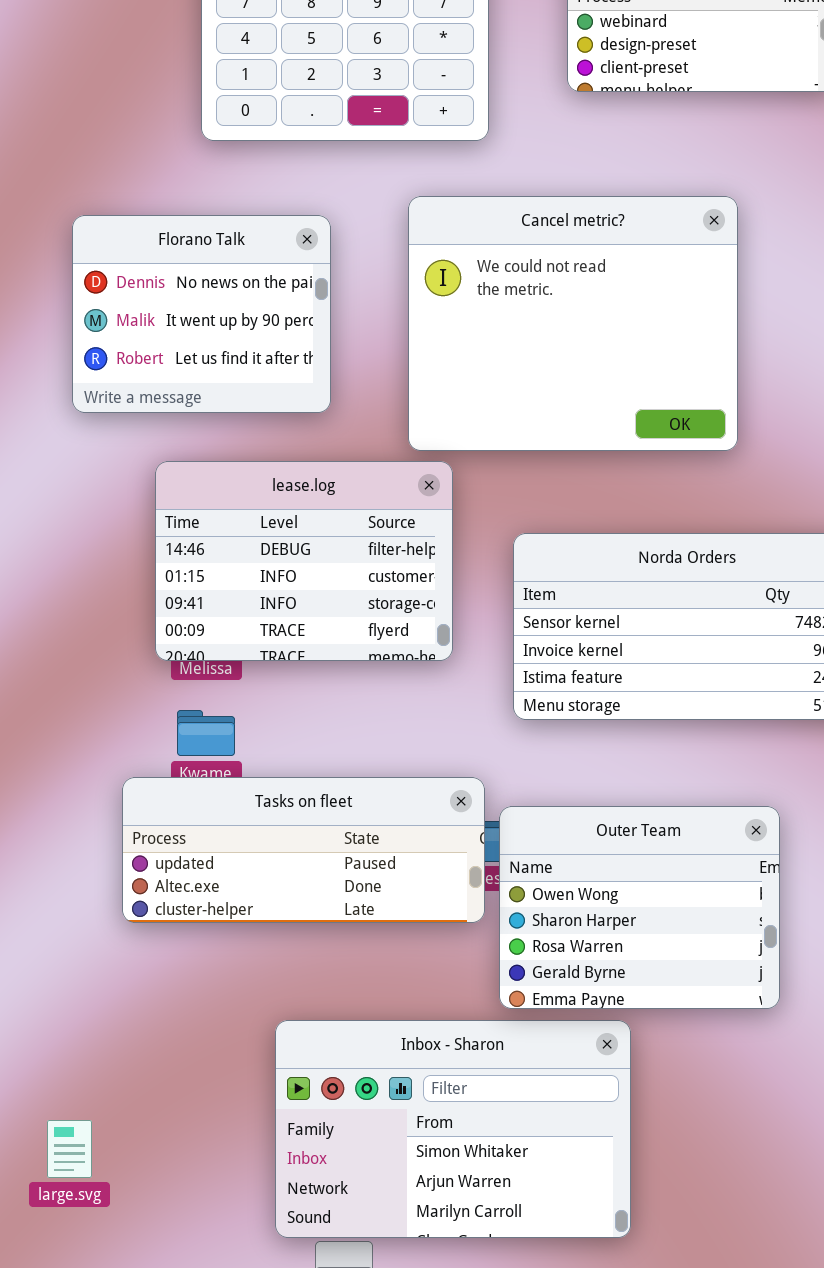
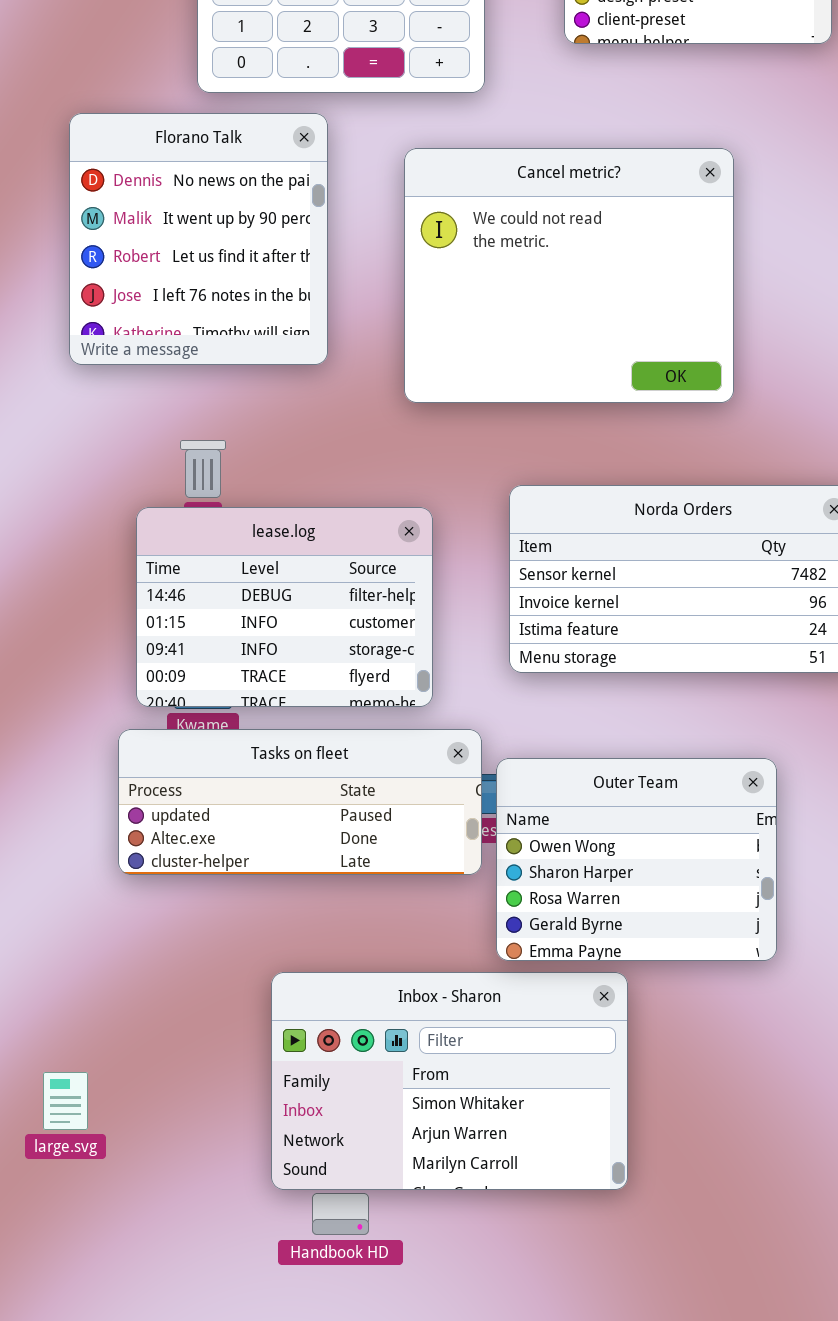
Florano Talk: [72,215,331,413] -> [69,113,328,365], resized
lease.log: [155,461,453,661] -> [136,507,433,707], moved

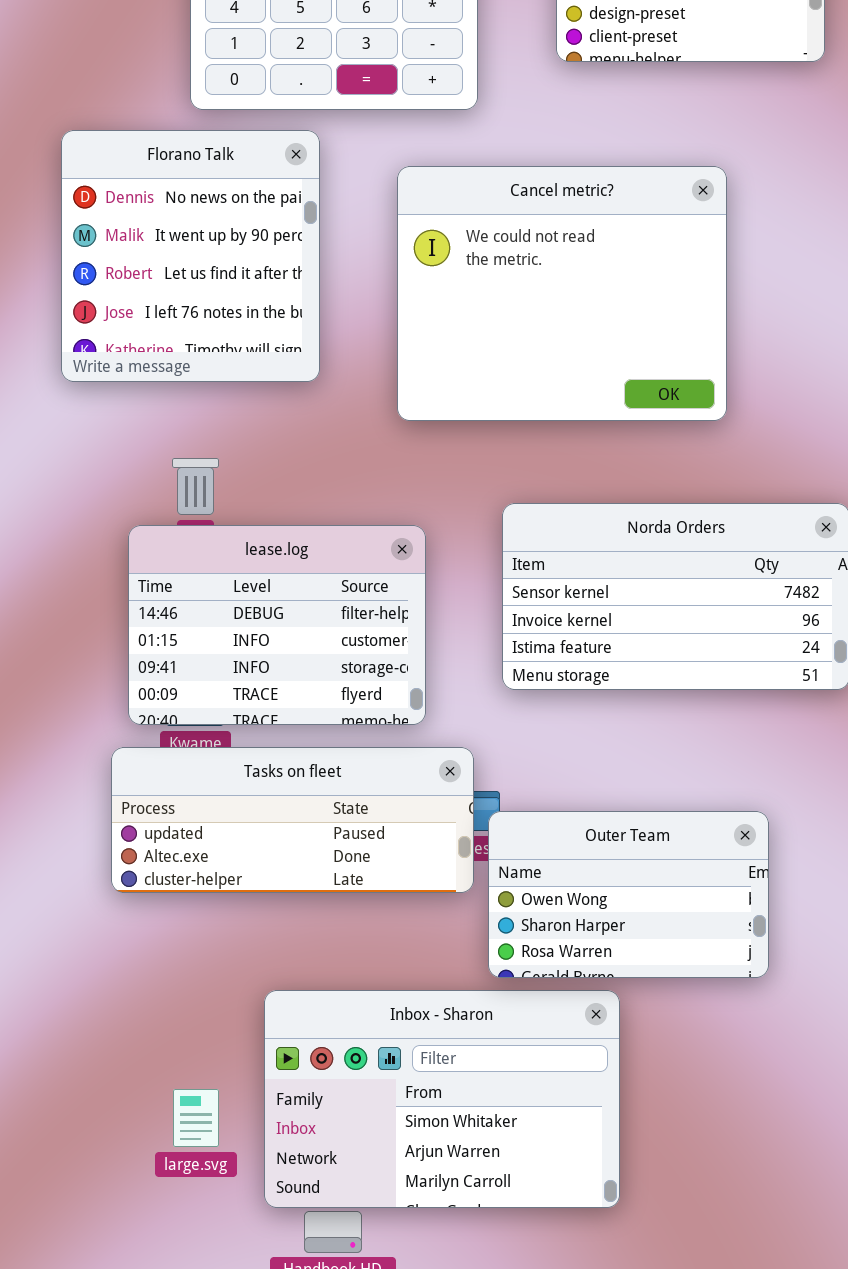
Outer Team: [496,758,777,961] -> [488,811,769,978], resized
large.svg: [43,1072,88,1130] -> [173,1089,219,1147], moved

